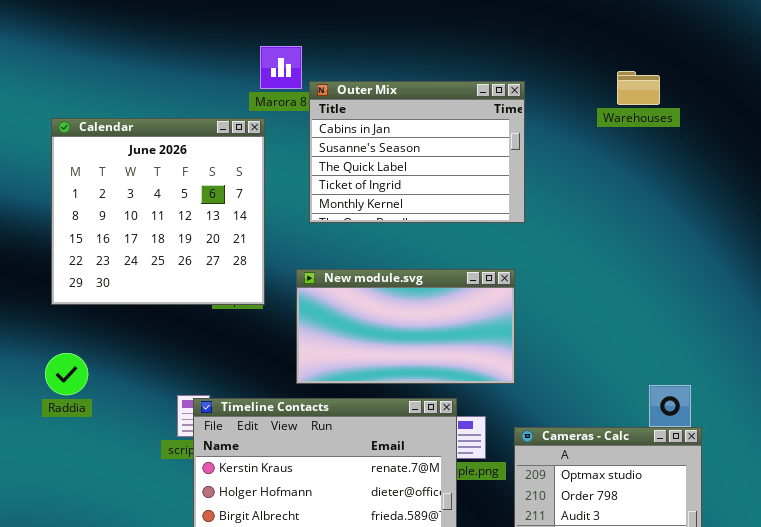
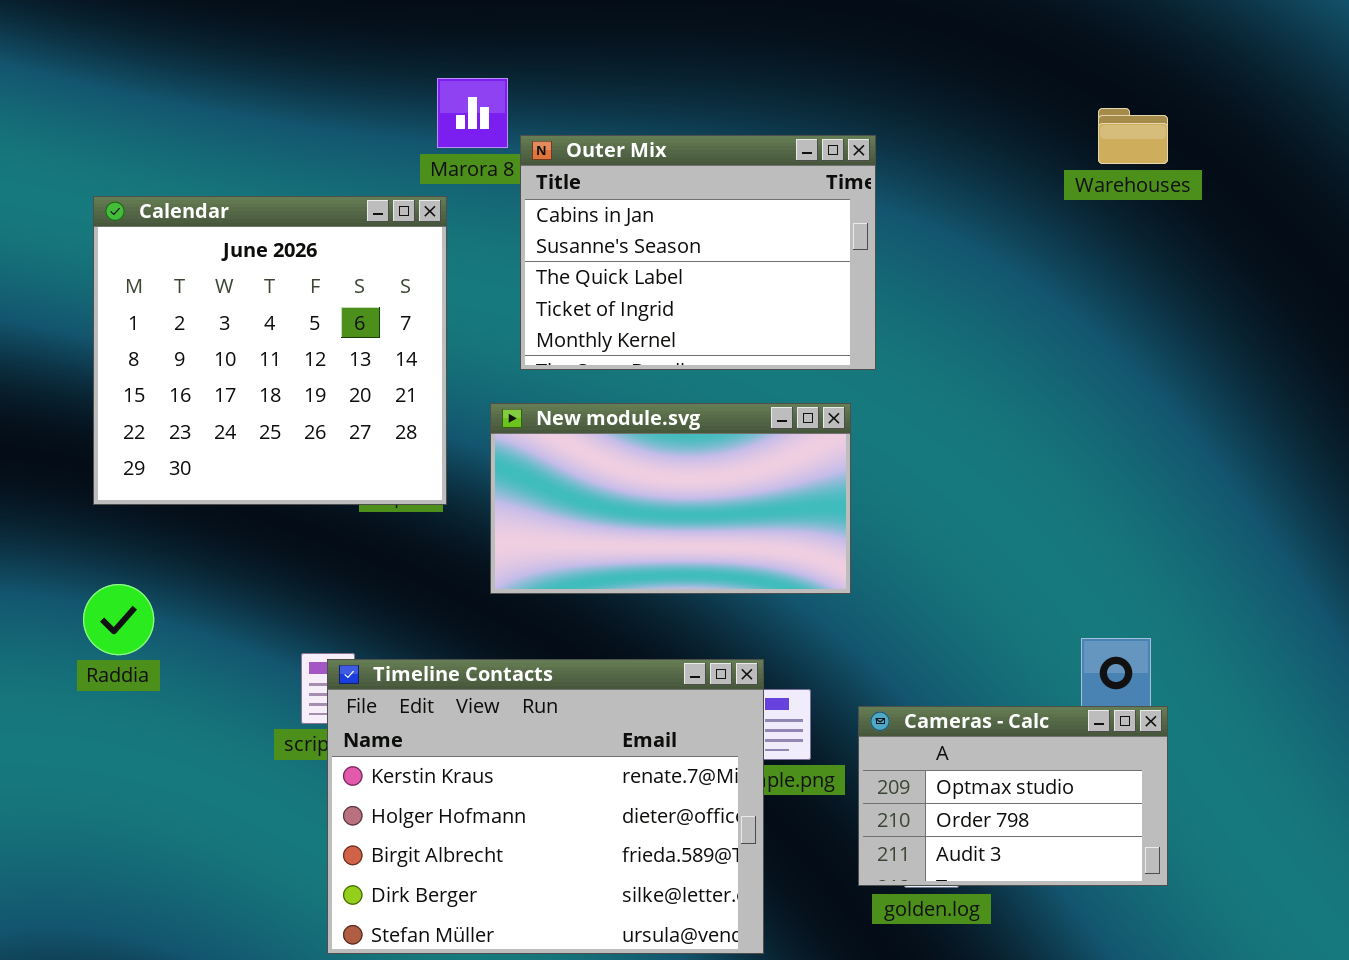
Warehouses: [617,71,660,105] -> [1098,108,1168,164], moved
New module.svg: [296,269,515,384] -> [490,403,851,594], moved

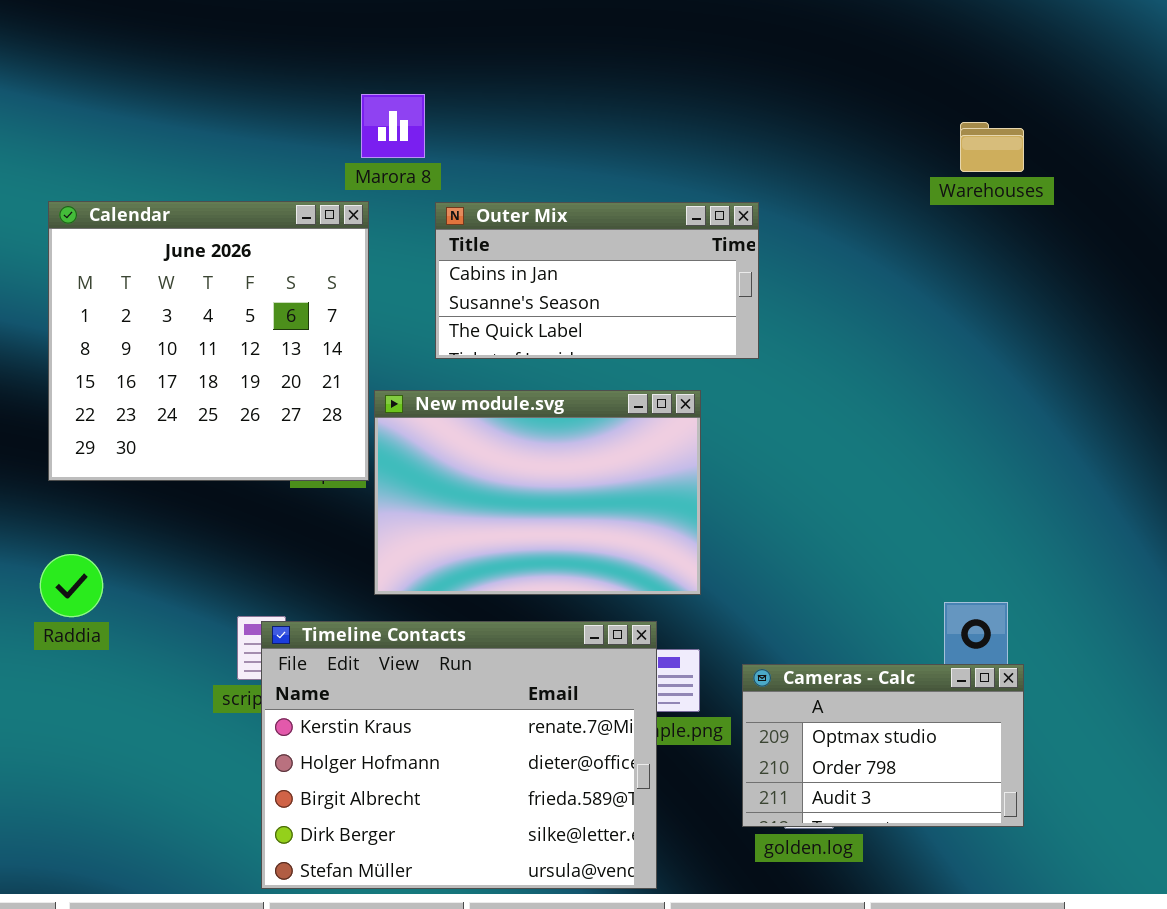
Outer Mix: [520,135,876,370] -> [435,202,759,359], resized
New module.svg: [490,403,851,594] -> [374,390,701,595], moved, resized

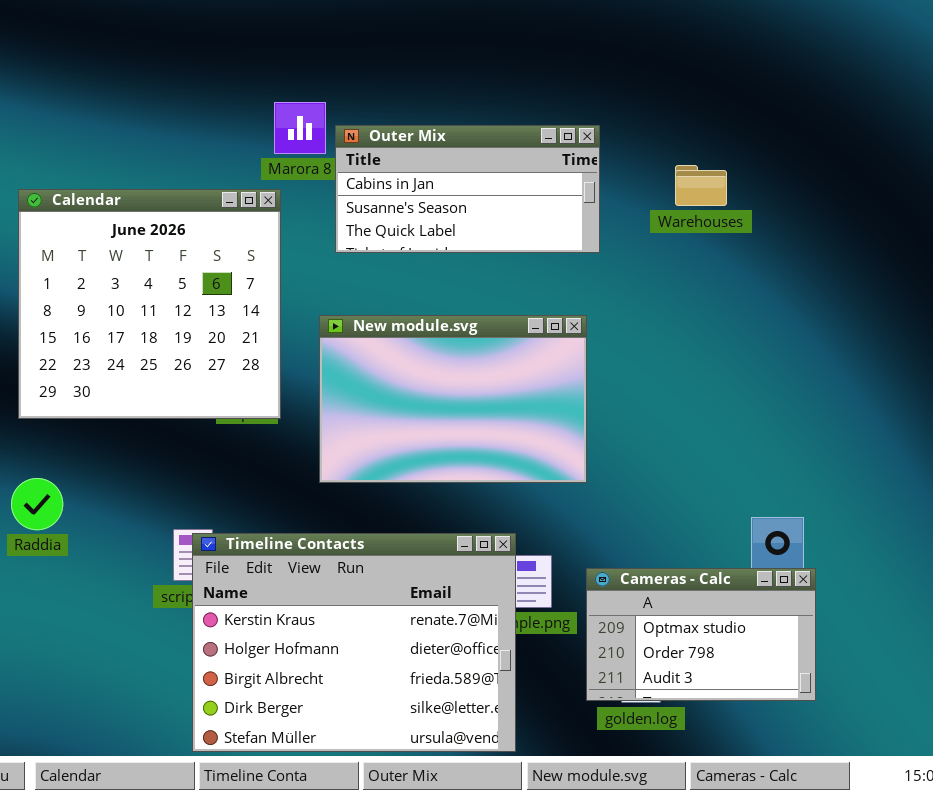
Warehouses: [960,122,1024,172] -> [675,165,727,206], moved
Outer Mix: [435,202,759,359] -> [335,125,600,253], moved
New module.svg: [374,390,701,595] -> [319,315,587,483], moved

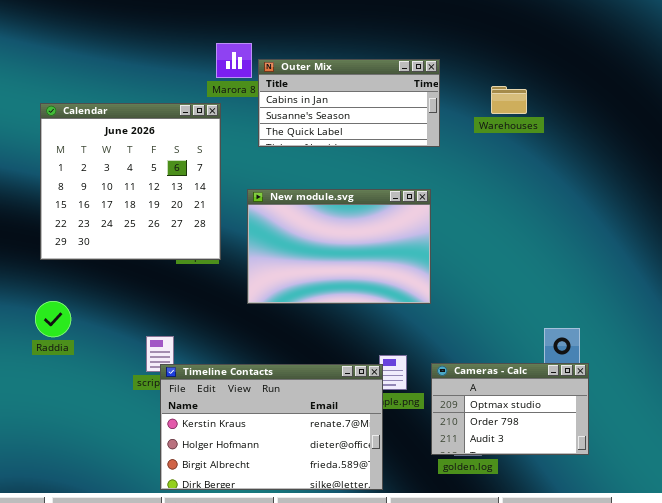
Timeline Contacts: [192,533,516,752] -> [160,364,383,490], resized

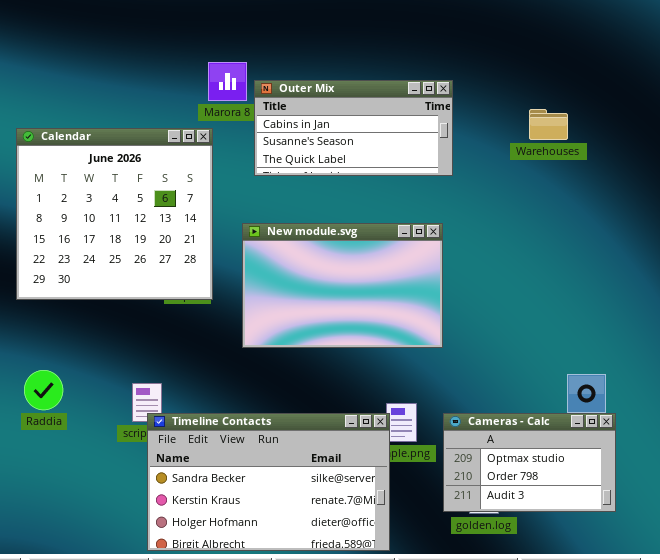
Warehouses: [491,86,527,114] -> [529,109,568,140], moved
Raddia: [35,301,71,337] -> [24,370,63,410], moved
Timeline Contacts: [160,364,383,490] -> [147,413,390,551], scrolled up 1 row

